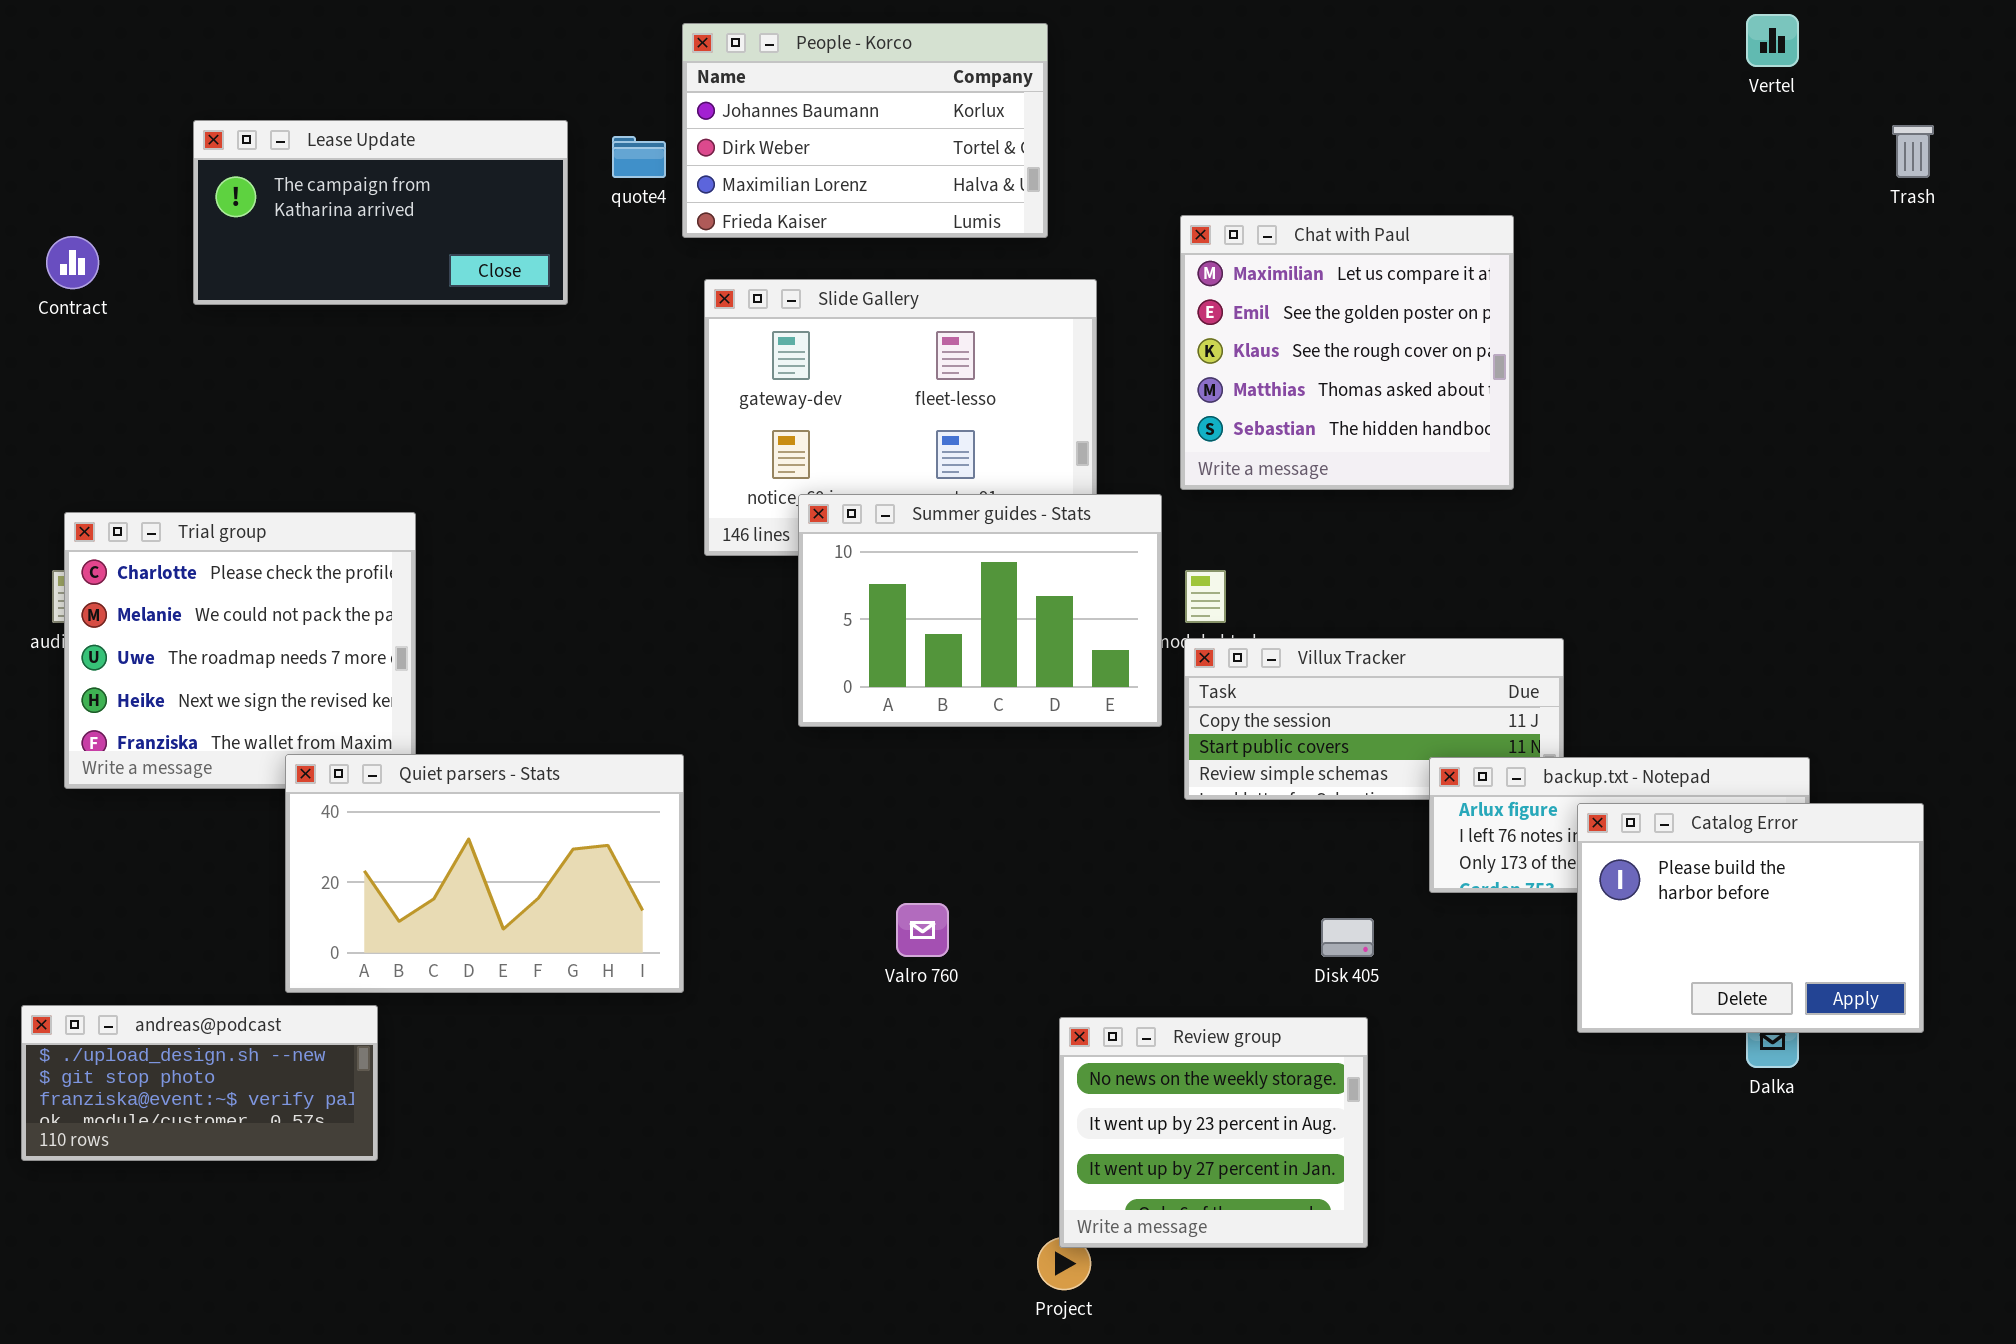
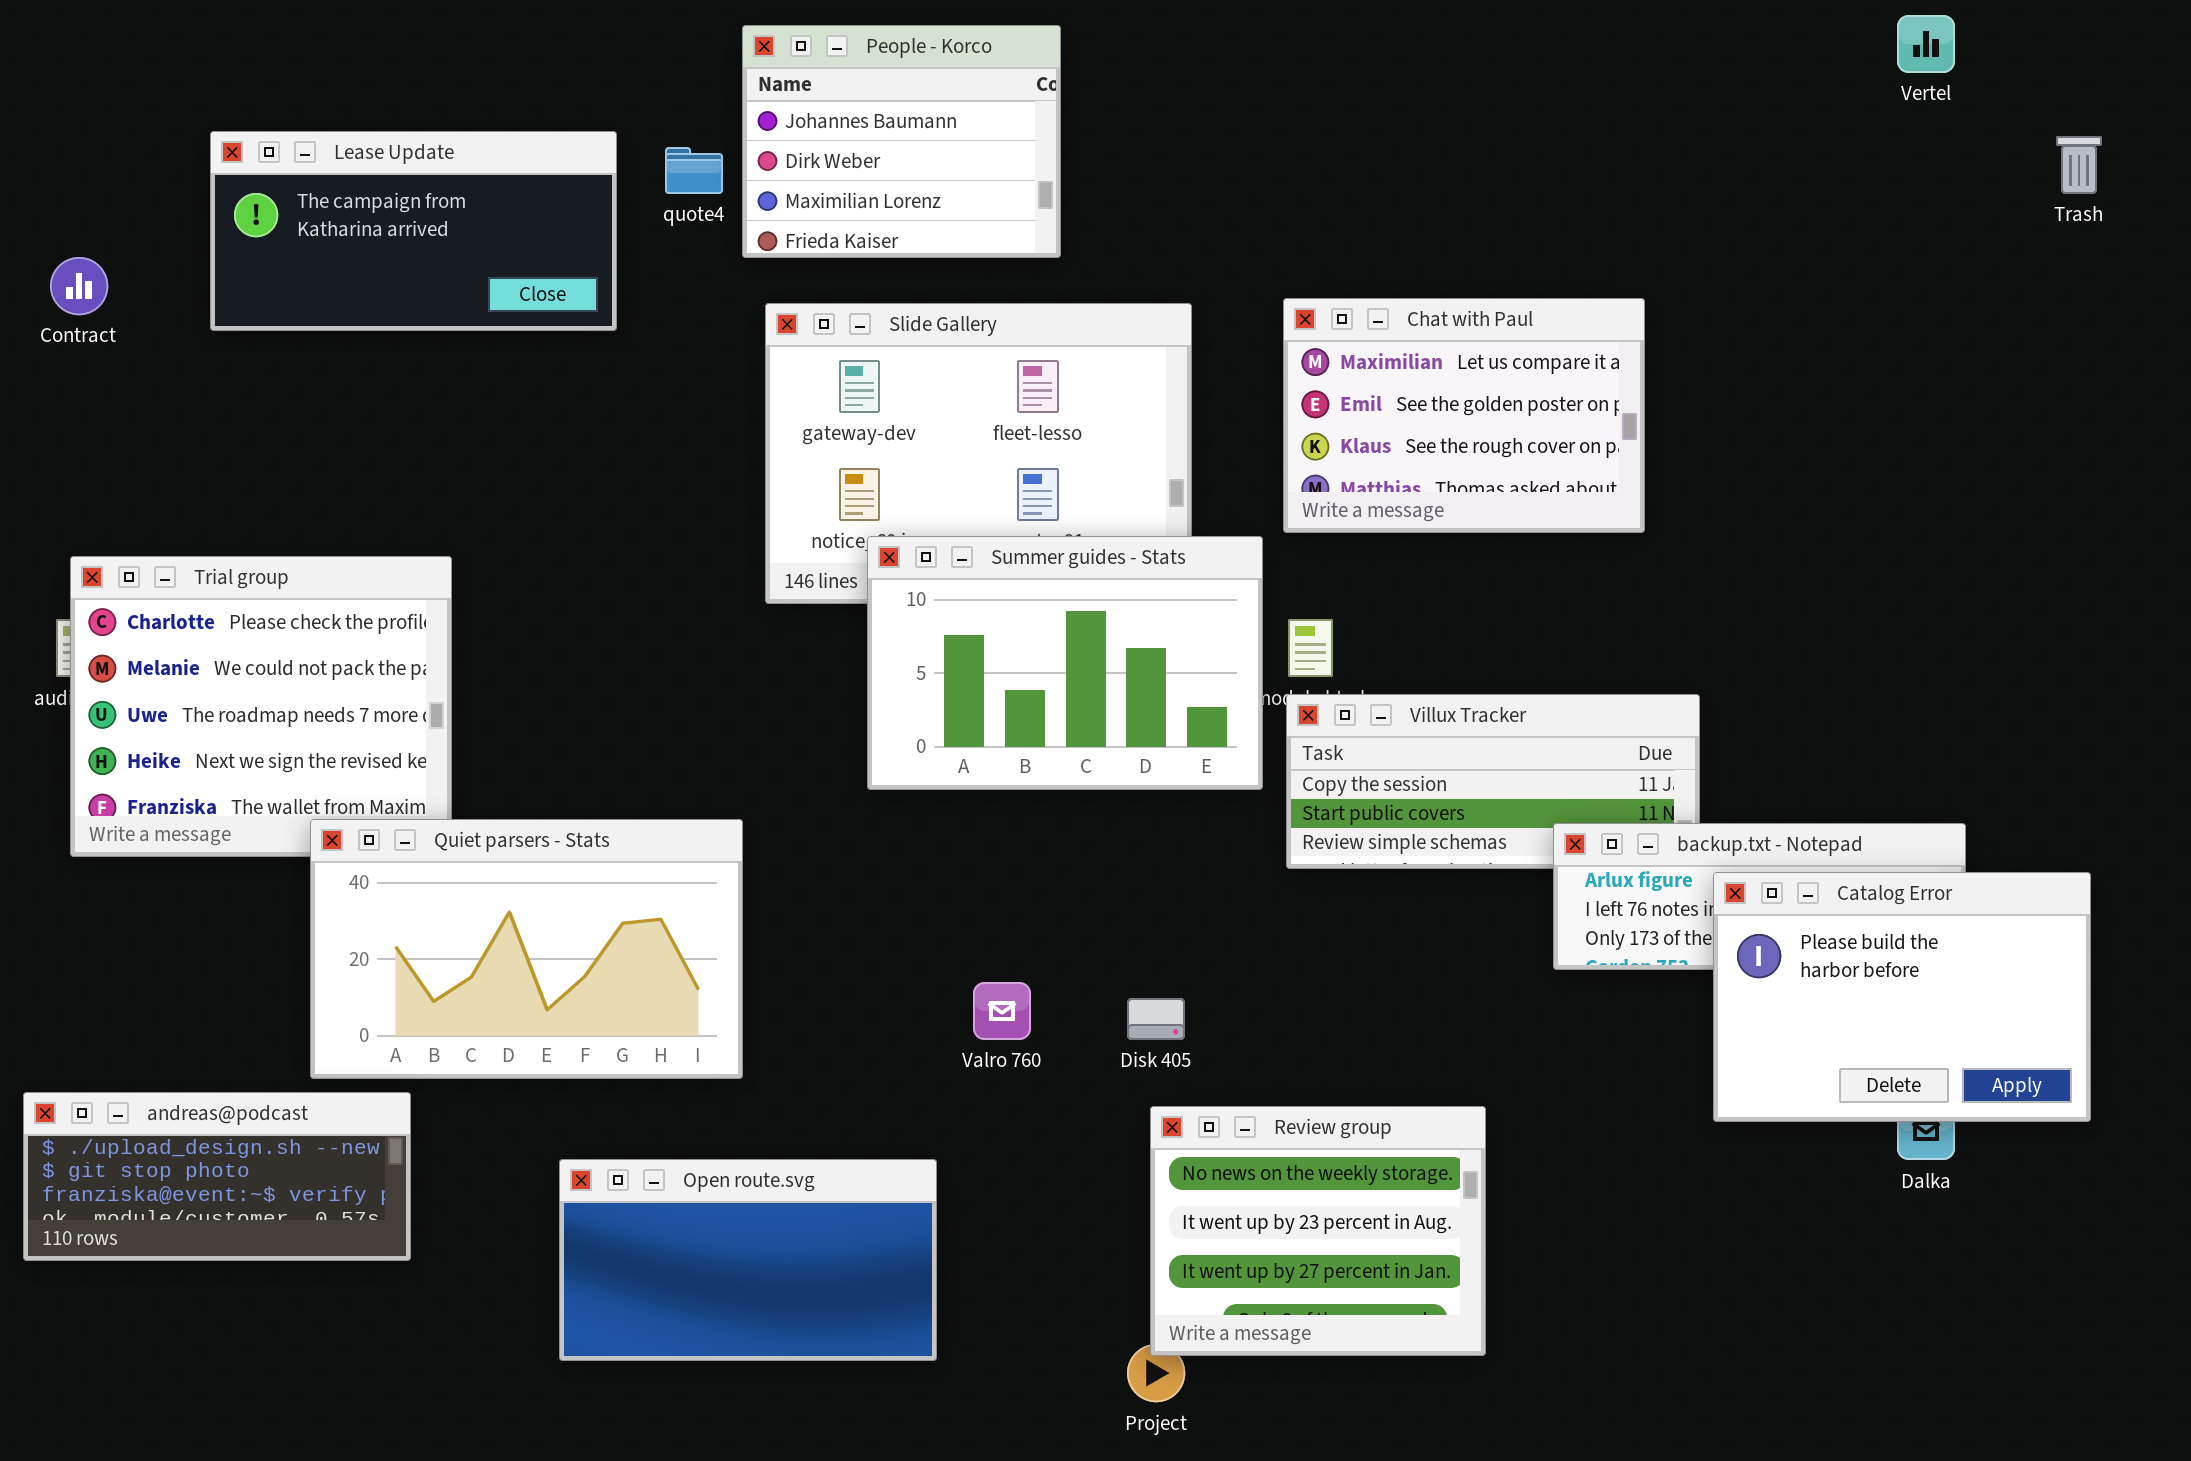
People - Korco: [682,23,1048,238] -> [742,25,1061,258], resized
Chat with Paul: [1180,215,1514,490] -> [1283,298,1645,533], resized
Disk 405: [1321,918,1374,957] -> [1127,998,1185,1040], moved
Open route.svg: none -> [559,1159,937,1361], opened

